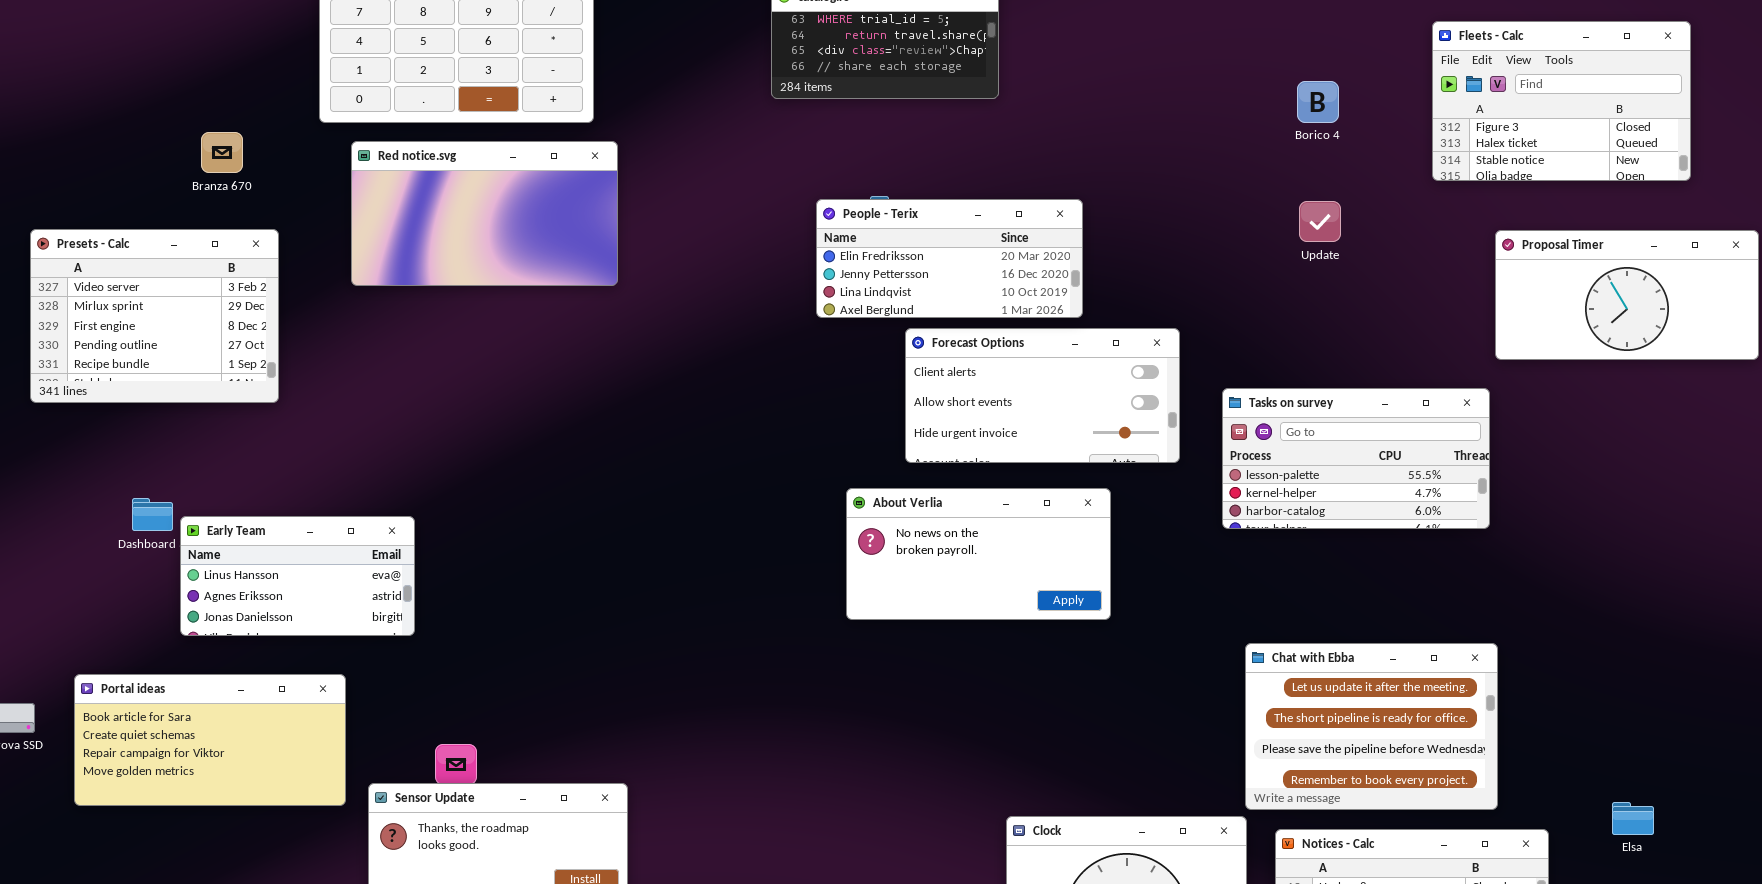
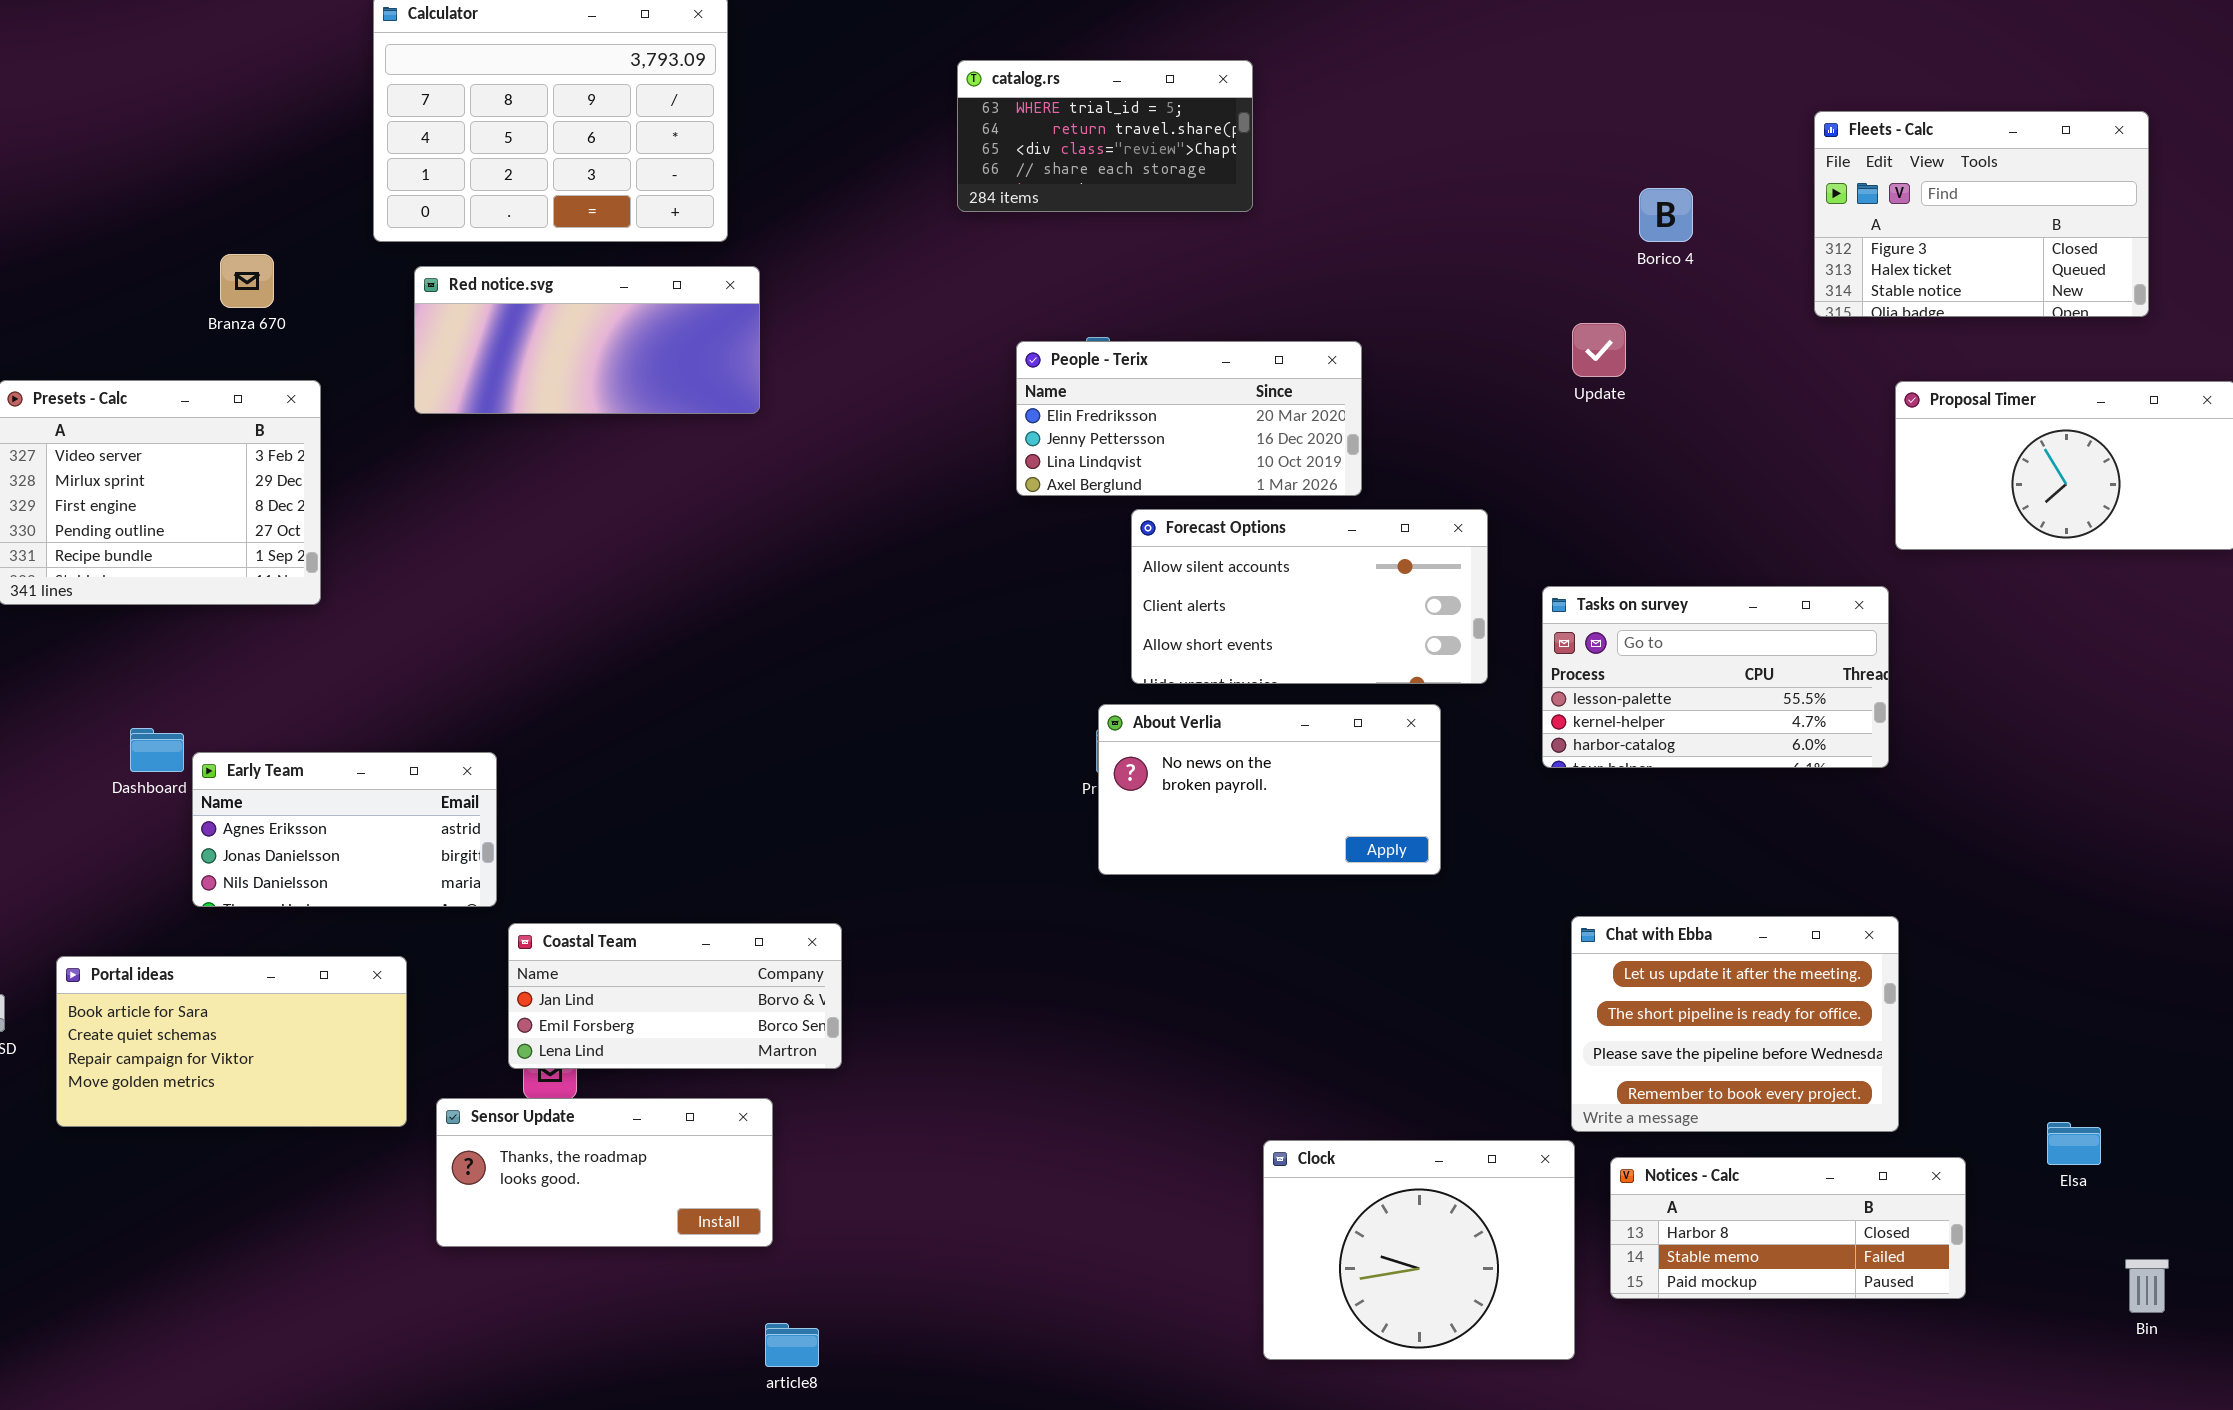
Red notice.svg: [351,141,618,286] -> [414,266,760,414], resized
Update: [1299,201,1341,242] -> [1572,323,1626,377], moved
Forecast Options: [905,328,1180,463] -> [1131,509,1488,684], scrolled up 1 row
About Verlia: [846,488,1111,620] -> [1098,704,1441,875], moved
Early Team: [180,516,415,636] -> [192,752,497,907], scrolled down 1 row
Coastal Team: none -> [508,923,842,1069], opened

